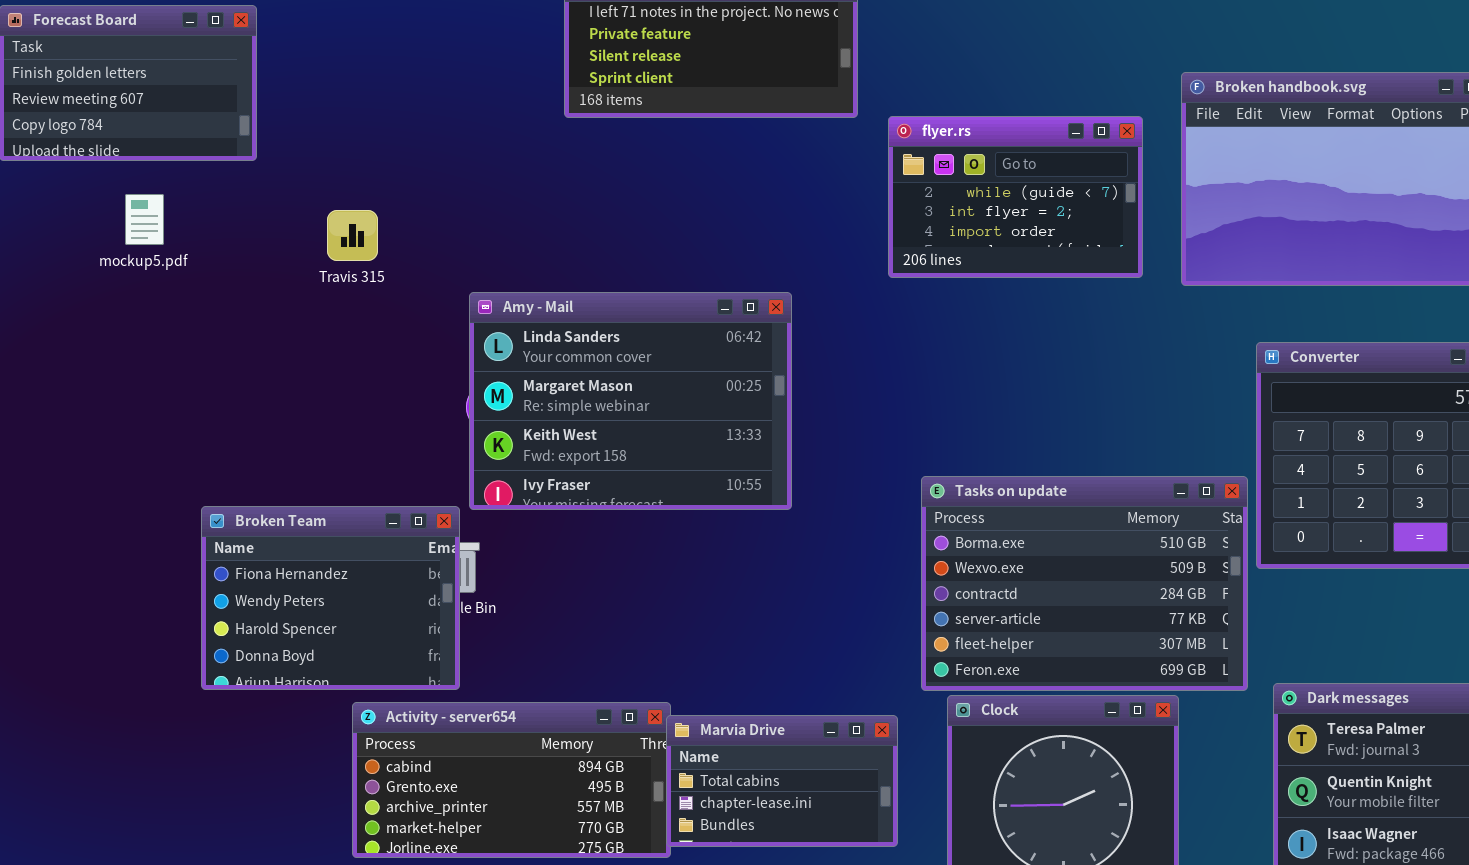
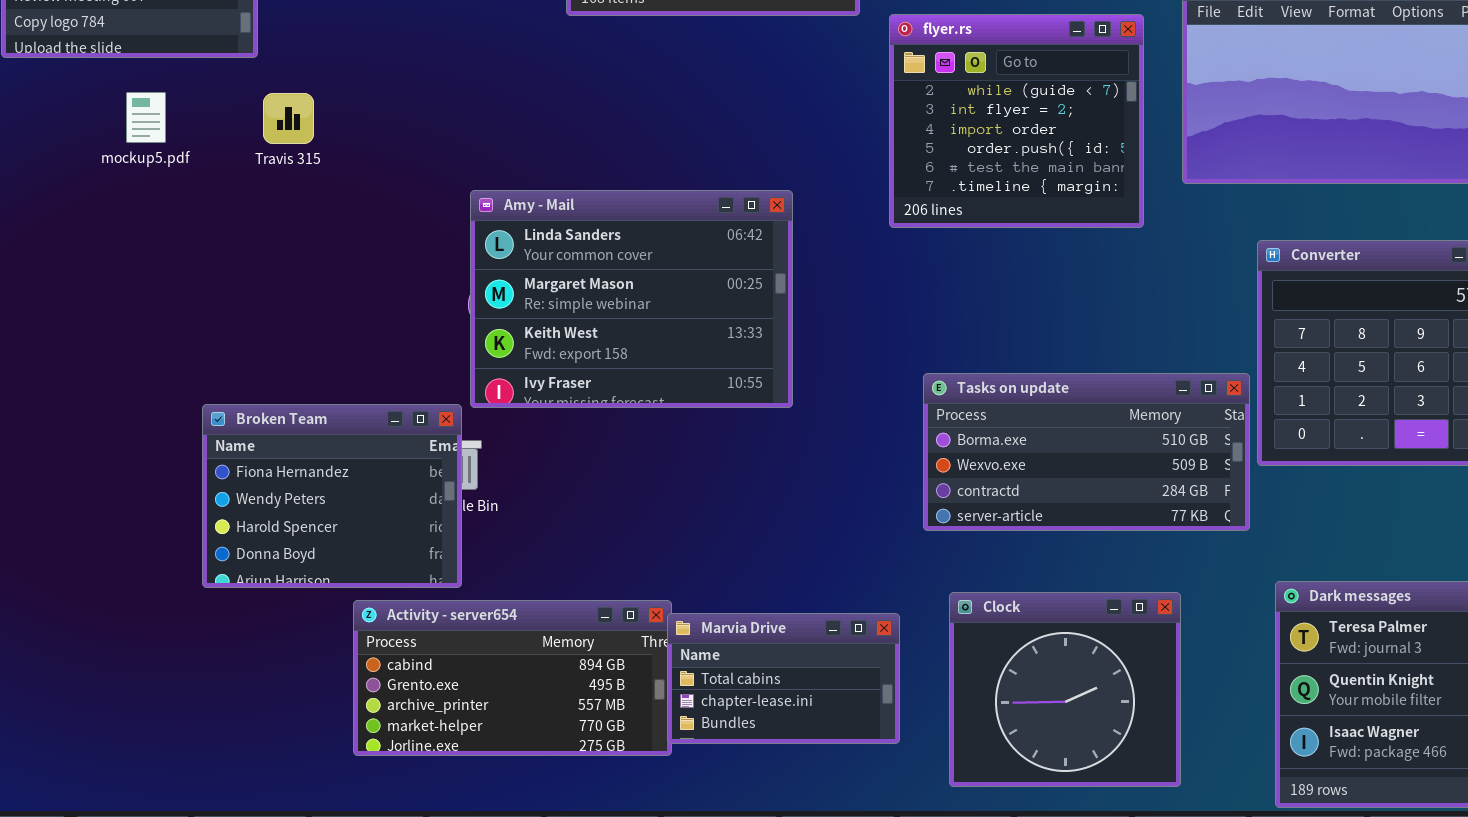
flyer.rs: [888,116,1143,278] -> [889,14,1144,228], resized
Travis 315: [327,210,378,261] -> [263,93,314,144], moved
Tasks on update: [921,476,1248,691] -> [923,373,1250,531], resized

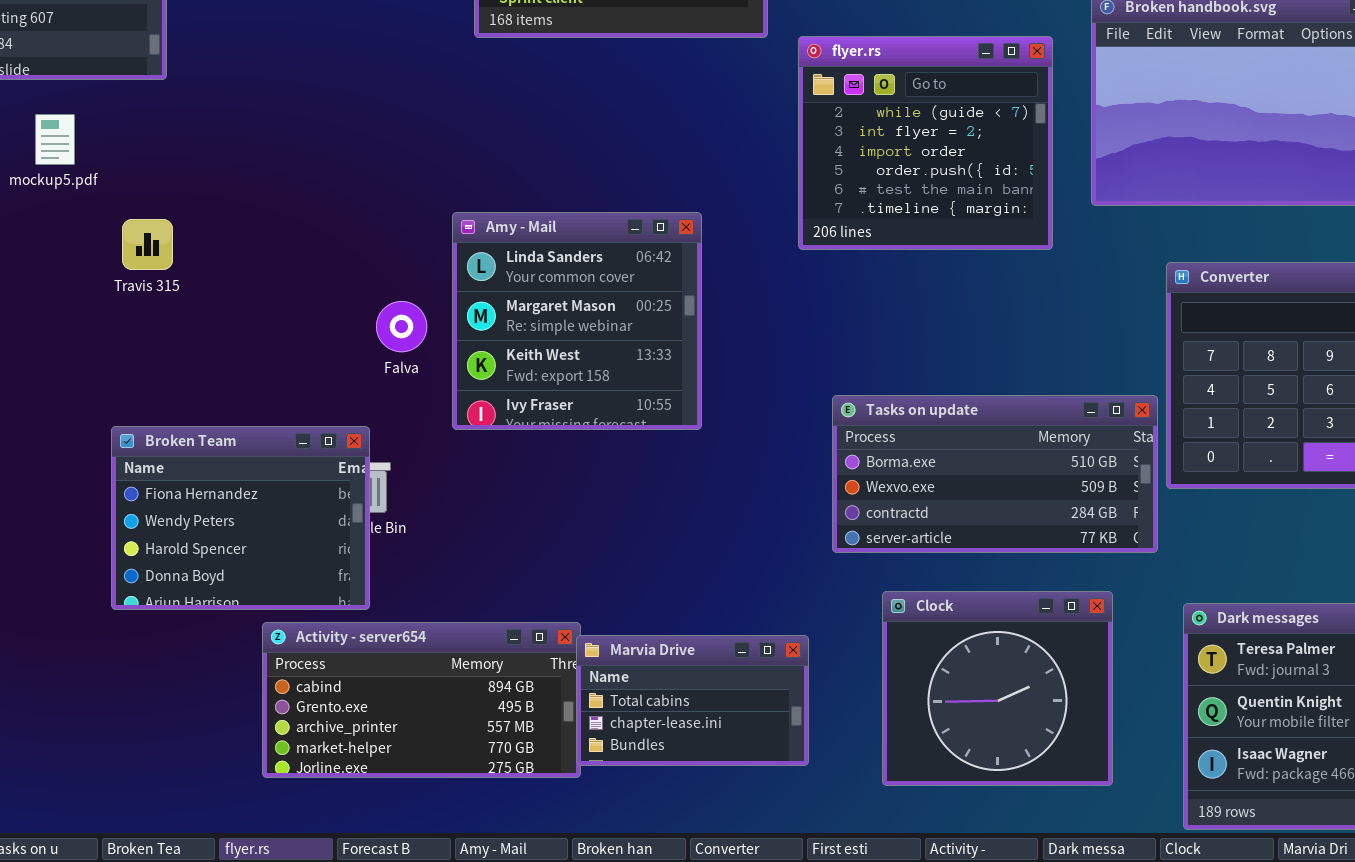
Travis 315: [263,93,314,144] -> [122,219,173,270], moved
Amy - Mail: [470,190,793,408] -> [452,212,702,430], resized
Clock: [949,592,1181,787] -> [882,591,1113,786], moved

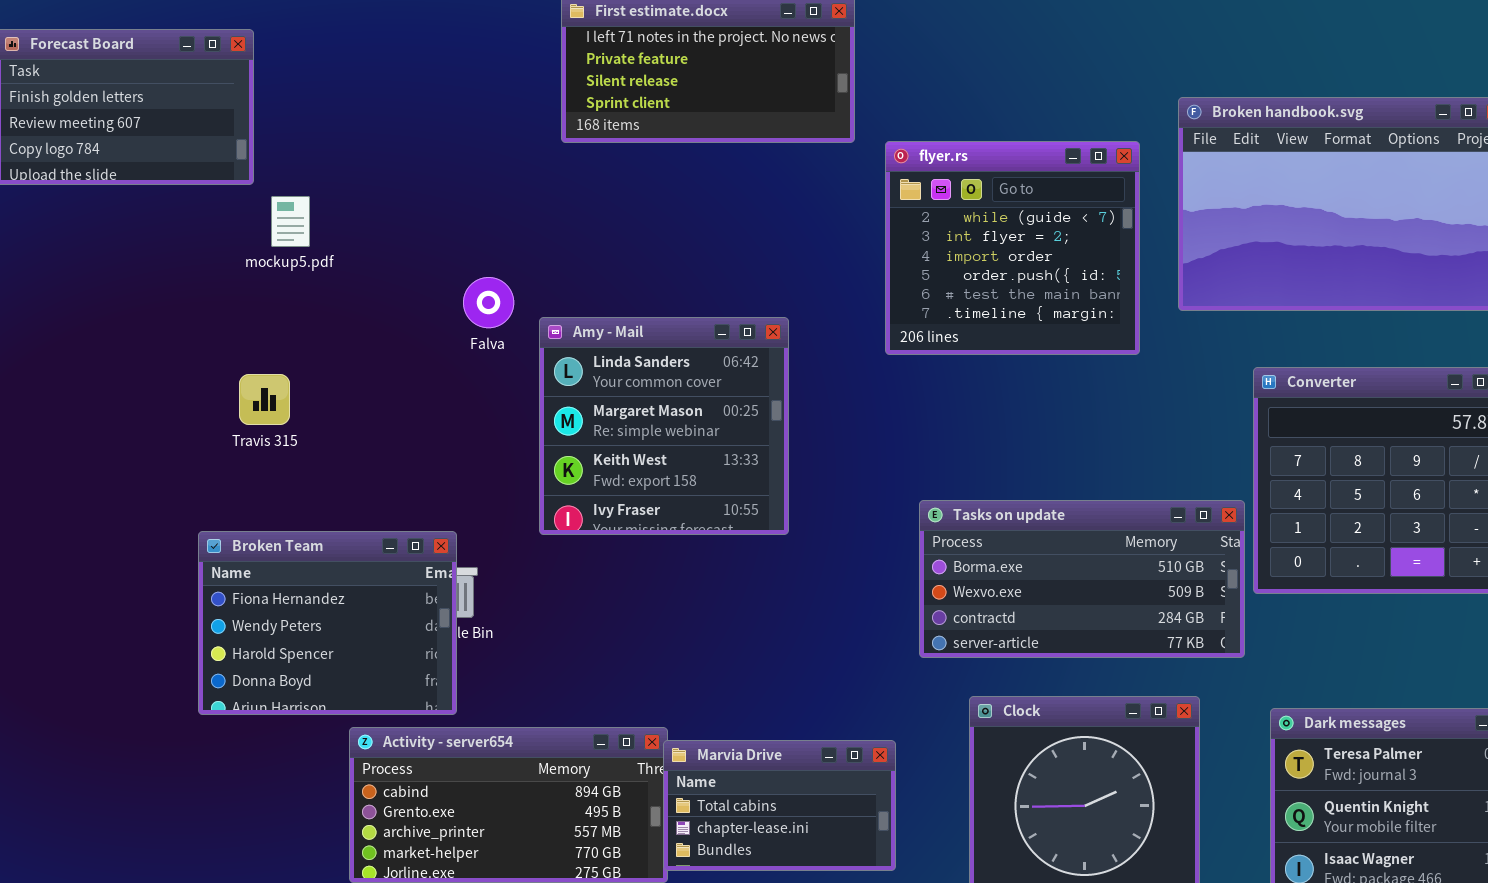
mockup5.pdf: [35,114,75,165] -> [271,196,310,247], moved
Travis 315: [122,219,173,270] -> [239,374,290,425], moved
Falva: [376,301,427,352] -> [463,277,514,328], moved

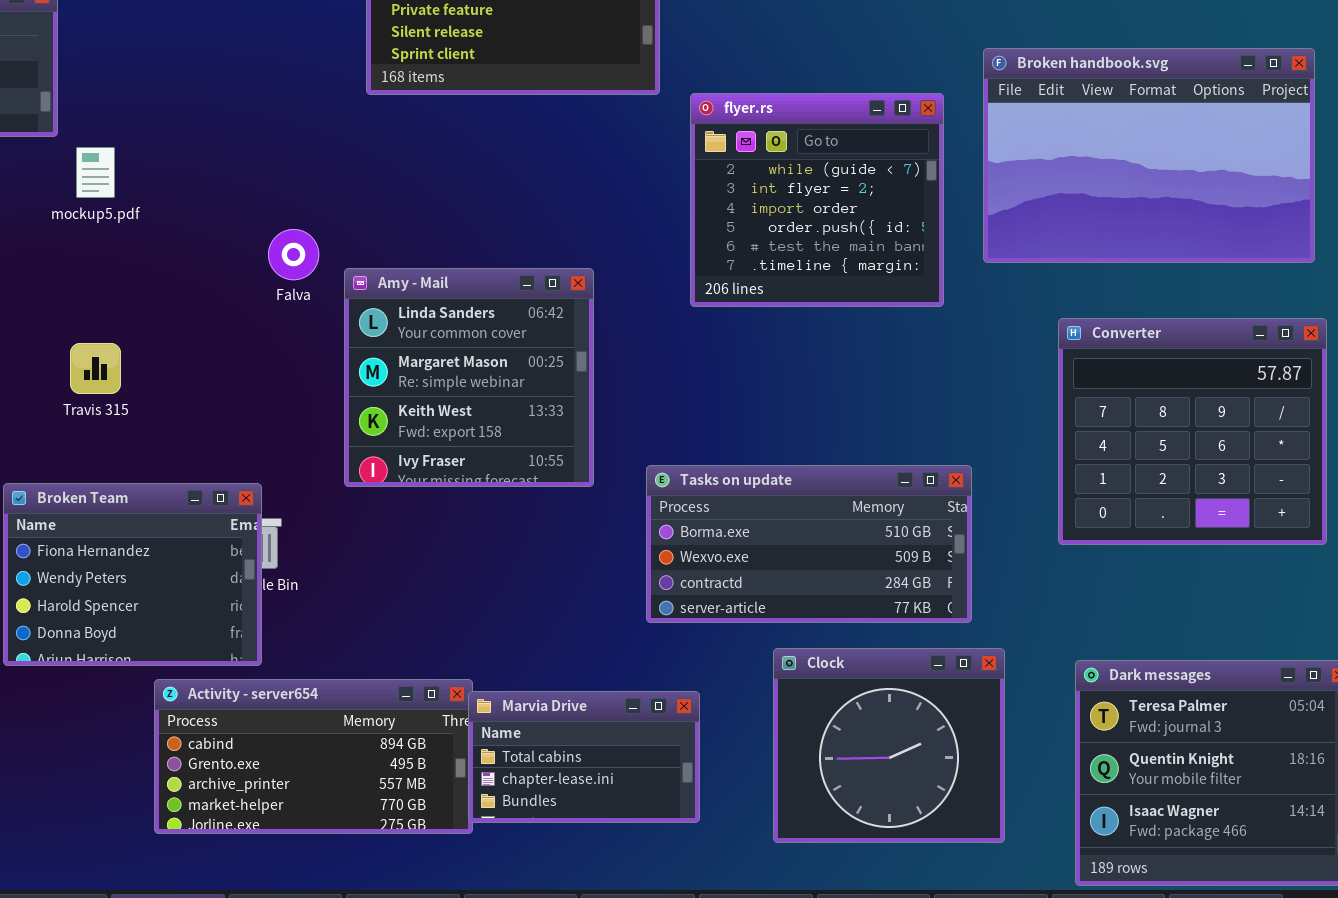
Travis 315: [239,374,290,425] -> [70,343,121,394], moved
Tasks on update: [919,500,1245,658] -> [646,465,972,623], moved

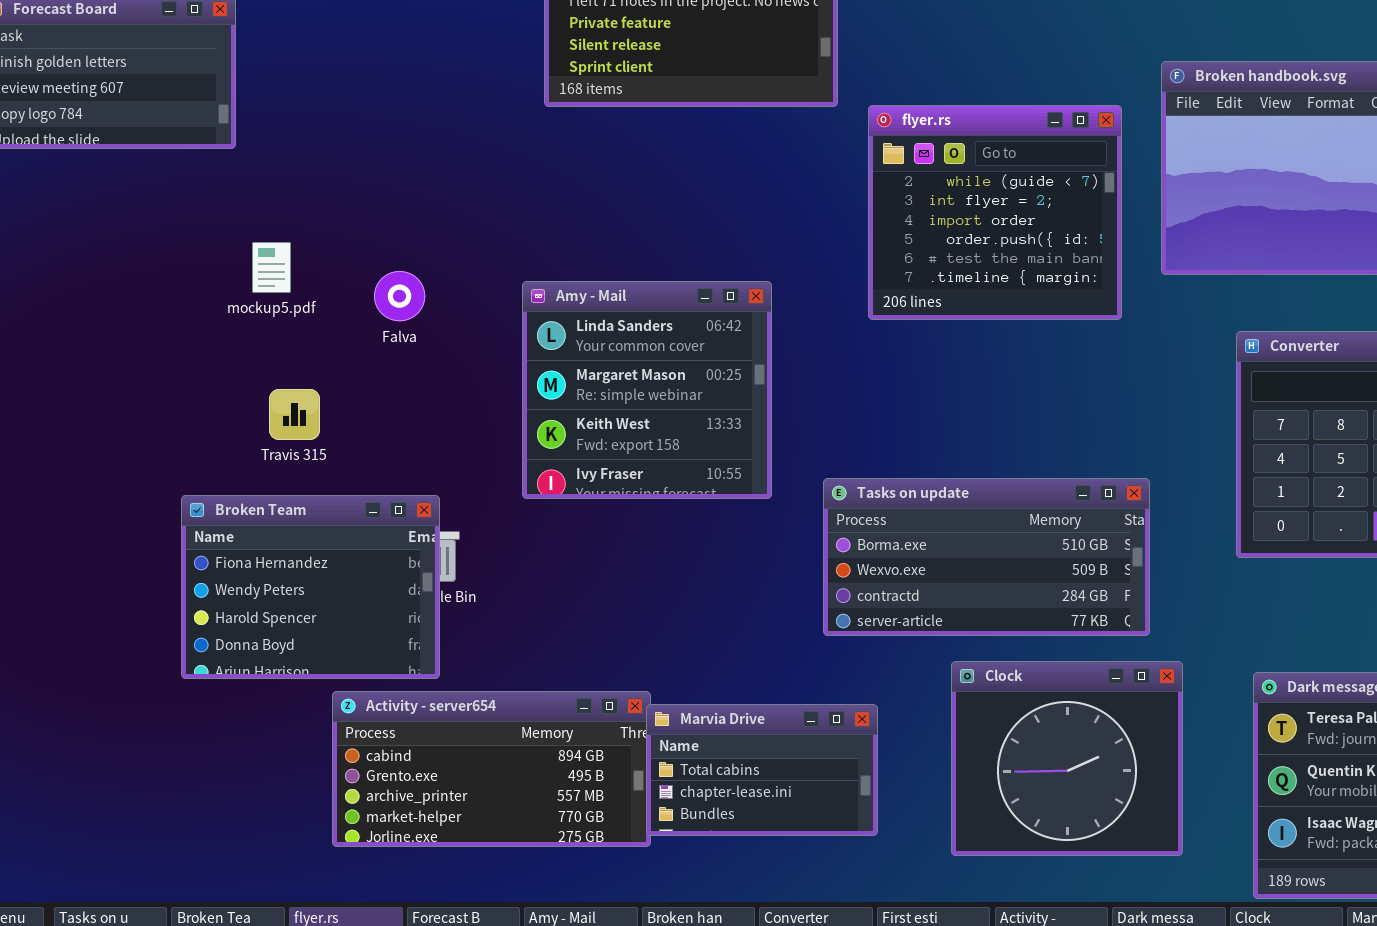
mockup5.pdf: [76,147,115,198] -> [252,242,291,293], moved
Falva: [268,229,319,280] -> [374,271,425,321], moved
Travis 315: [70,343,121,394] -> [269,389,320,440], moved

